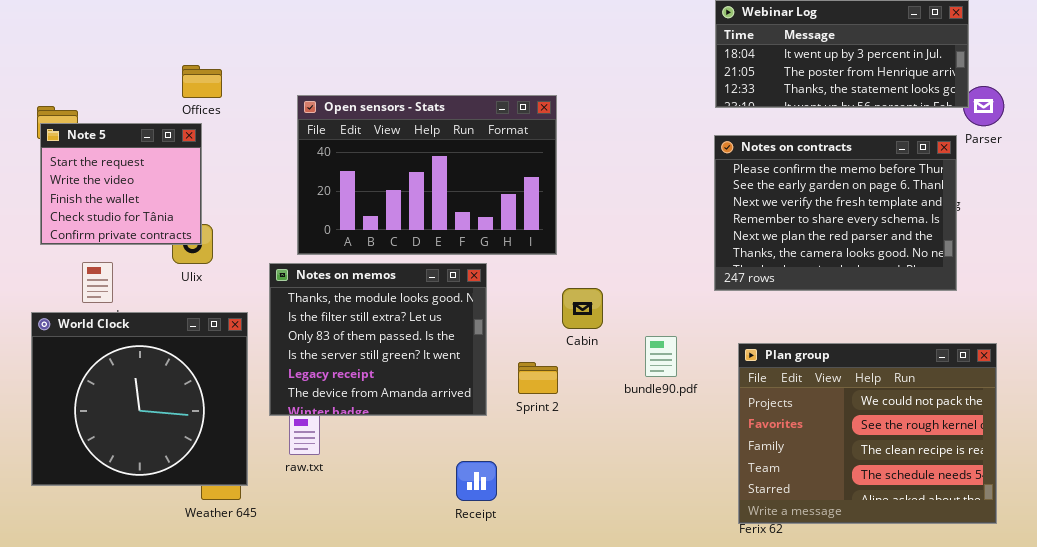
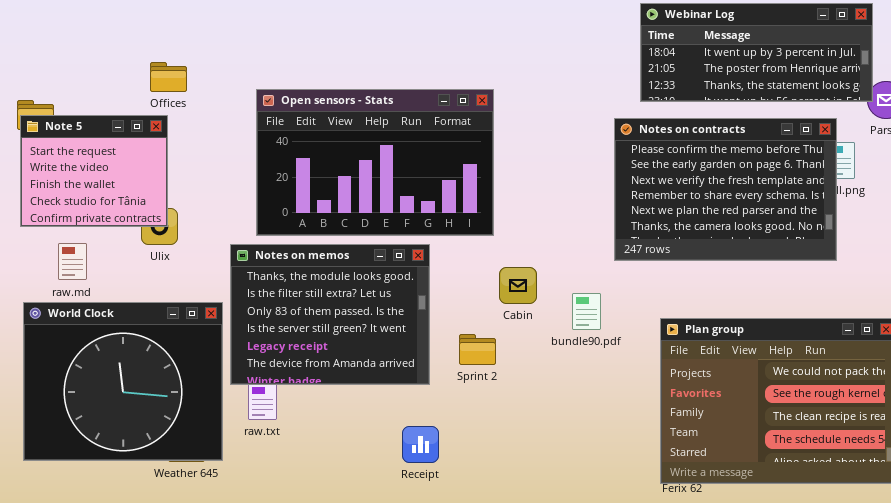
Notes on contracts: [714,135,957,291] -> [614,118,837,261], moved
World Clock: [31,312,248,486] -> [23,302,223,461], moved
bundle90.pdf: [645,336,677,377] -> [572,293,601,330], moved

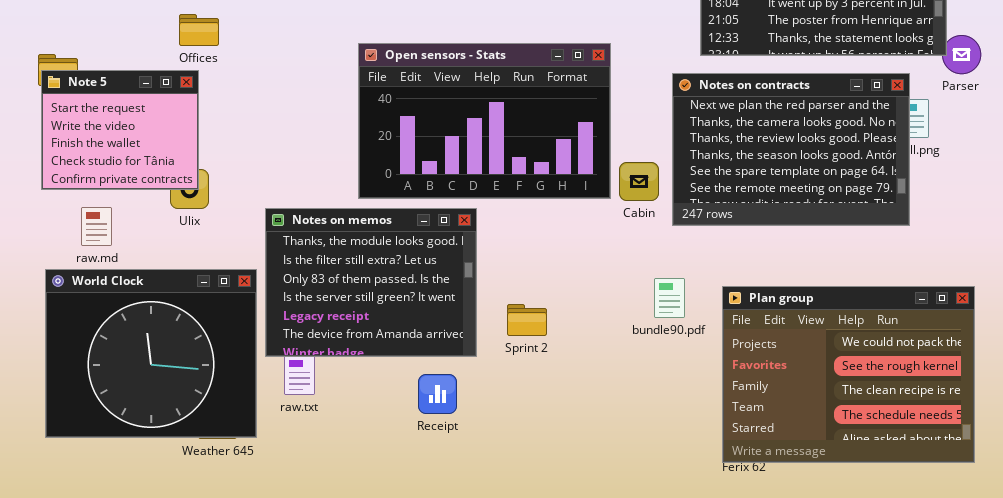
Open sensors - Stats: [256,89,494,236] -> [358,43,611,199], moved
Notes on contracts: [614,118,837,261] -> [672,73,910,226], scrolled down 4 rows
Cabin: [499,267,537,304] -> [619,162,659,201], moved
bundle90.pdf: [572,293,601,330] -> [654,278,685,318], moved
Receipt: [402,426,439,463] -> [418,374,457,414], moved

